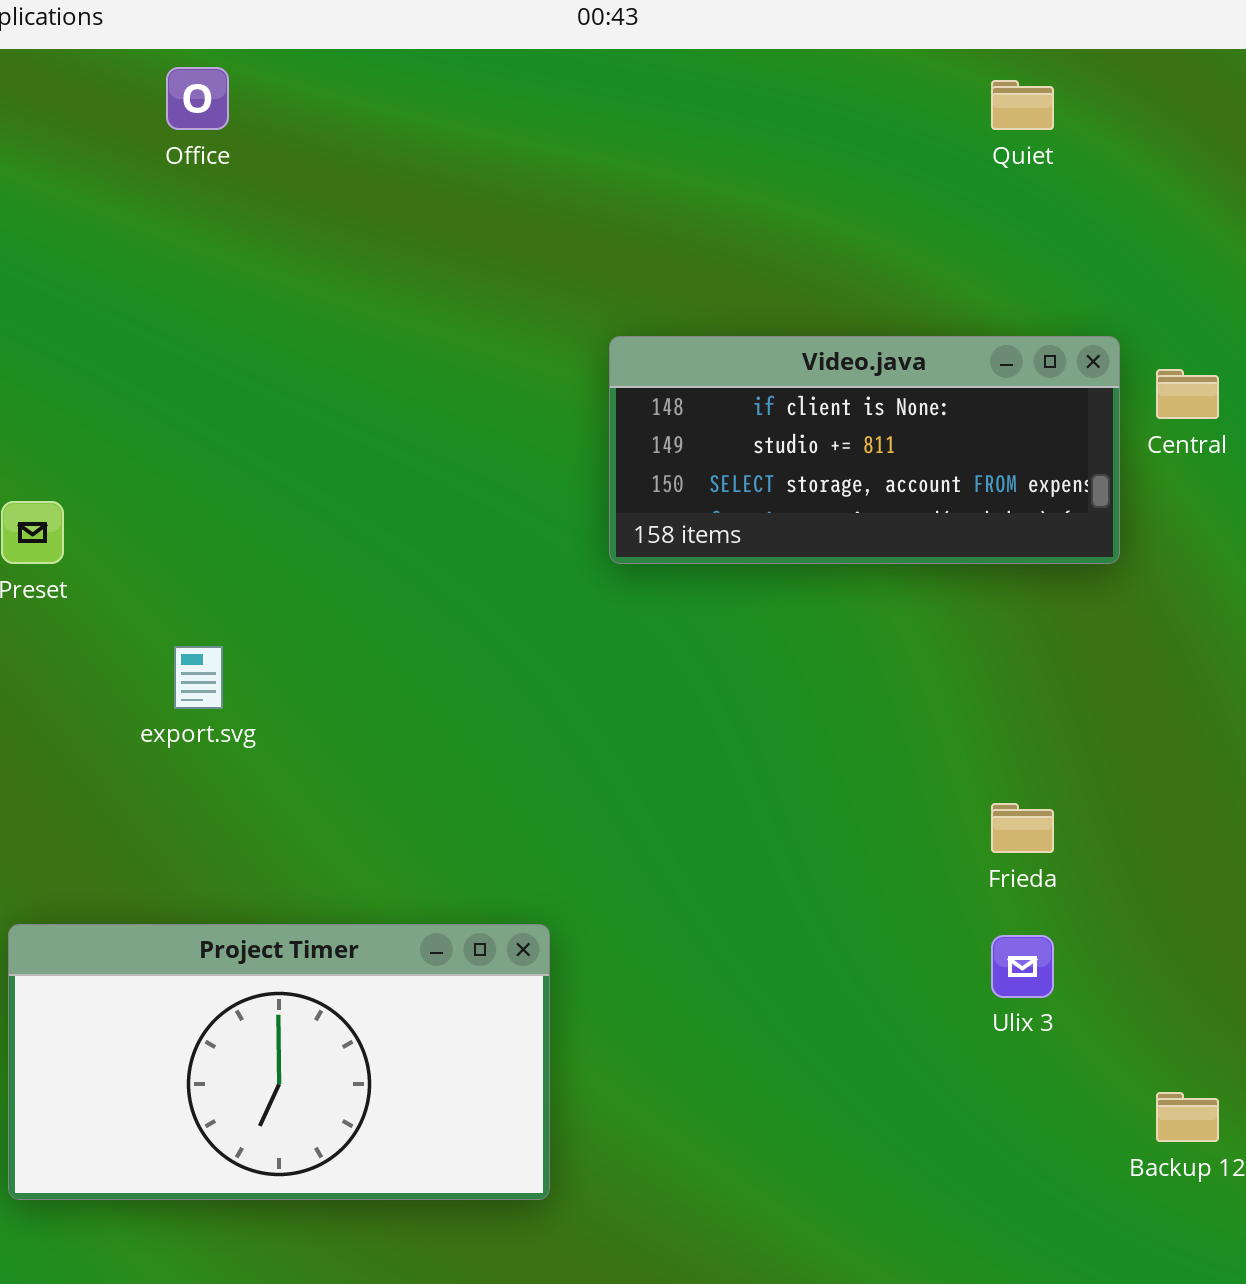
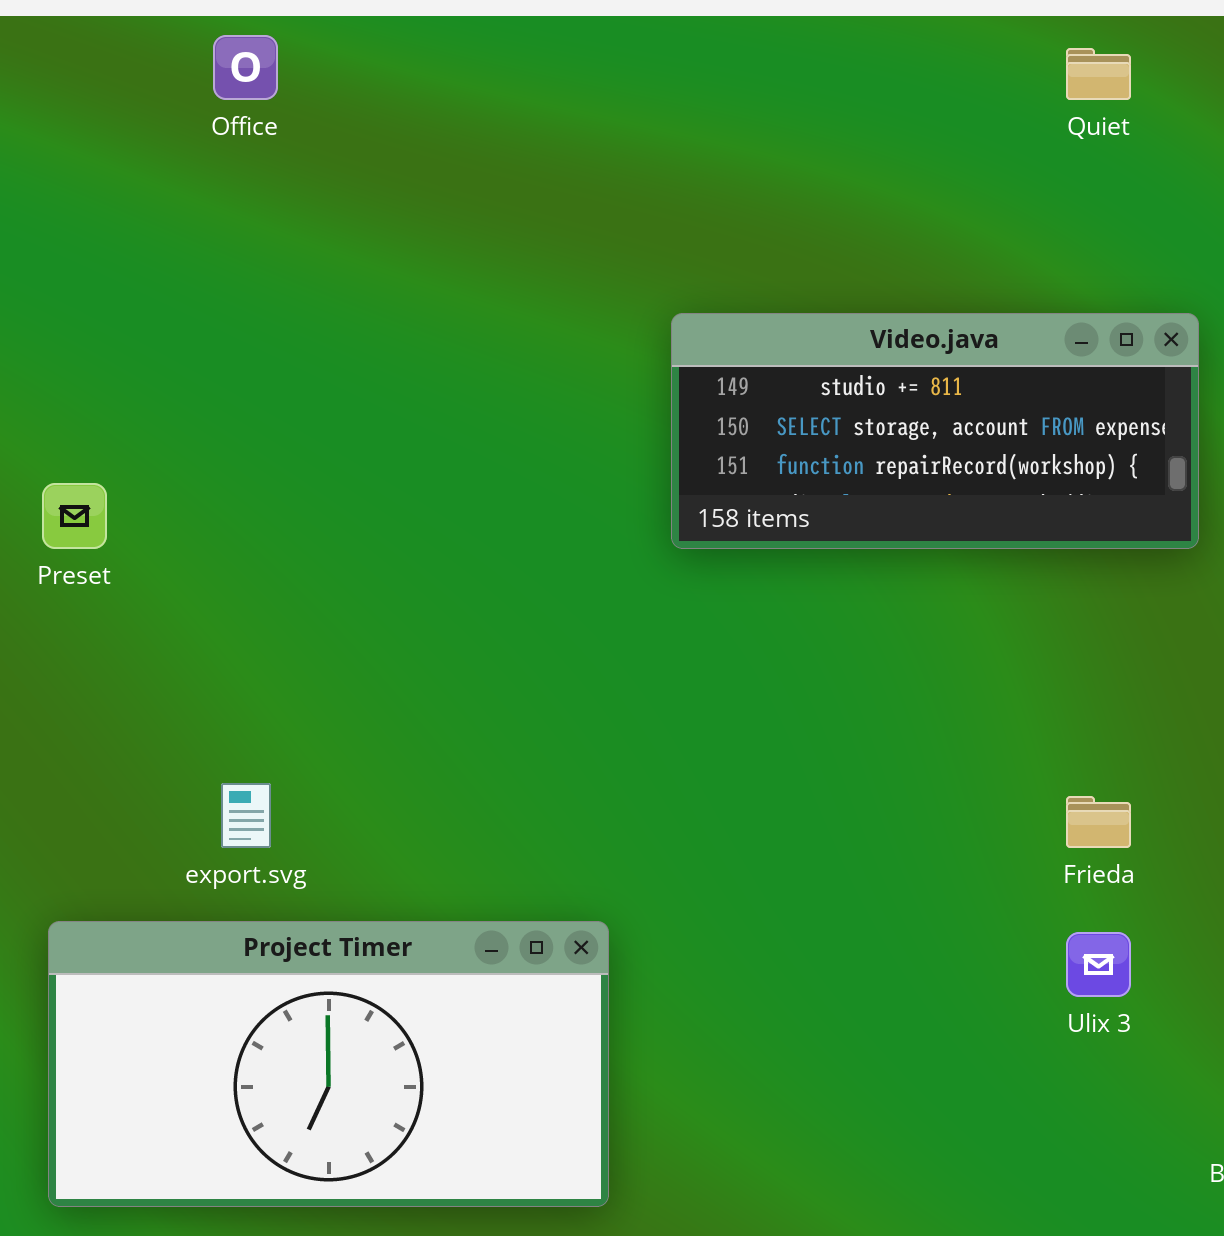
Video.java: [609,336,1120,564] -> [671,313,1199,549], scrolled down 1 row
export.svg: [174,646,223,709] -> [221,783,271,848], moved

